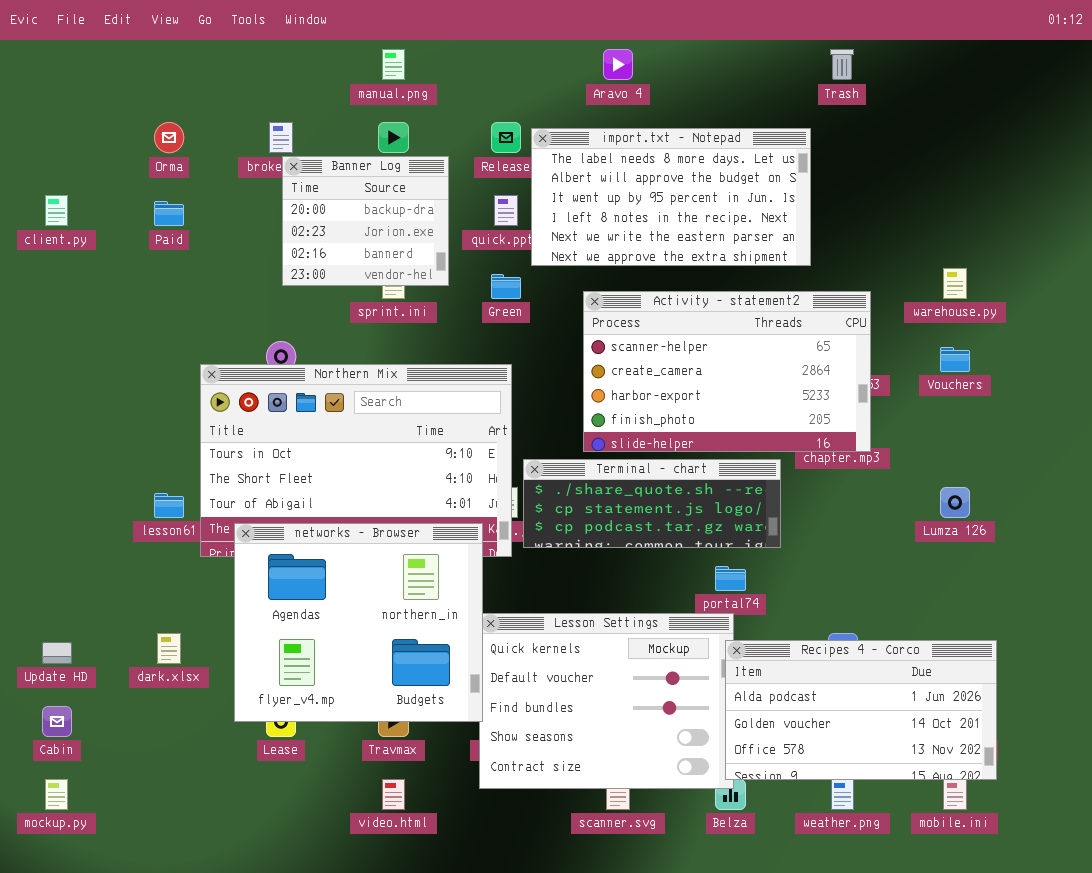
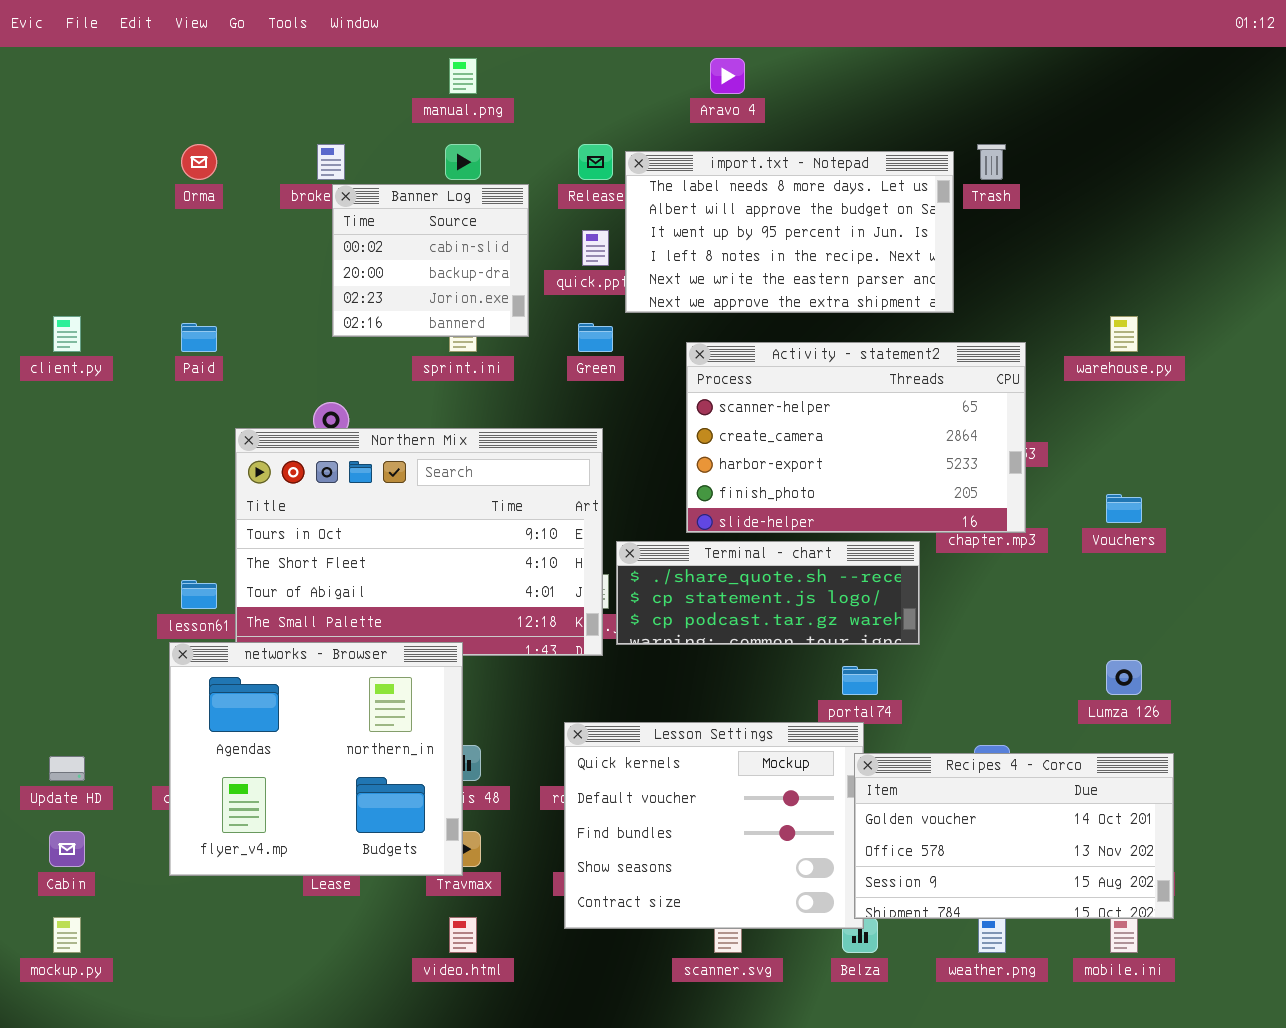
Trash: [830,49,854,80] -> [977,144,1006,180], moved
Banner Log: [282,156,449,286] -> [332,184,529,337], scrolled up 1 row
client.py: [45,195,68,226] -> [53,316,81,352], moved
Paid: [154,201,184,226] -> [181,323,217,352], moved
Vouchers: [940,347,970,372] -> [1106,494,1142,523], moved
Lumza 126: [940,487,970,518] -> [1106,660,1142,695], moved
networks - Browser: [234,523,483,722] -> [169,642,463,876], moved
Recipes 4 - Corco: [725,640,997,780] -> [854,753,1174,919], scrolled down 1 row

